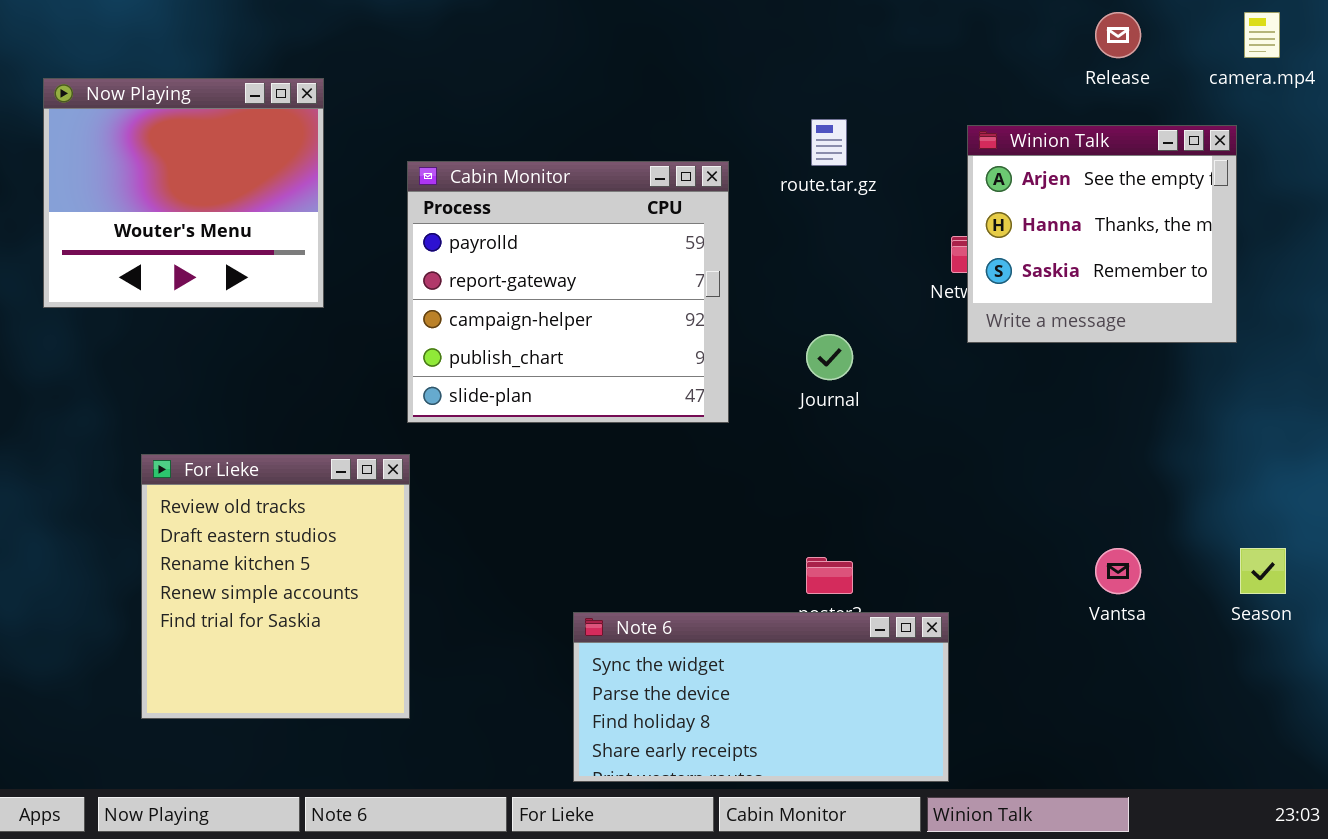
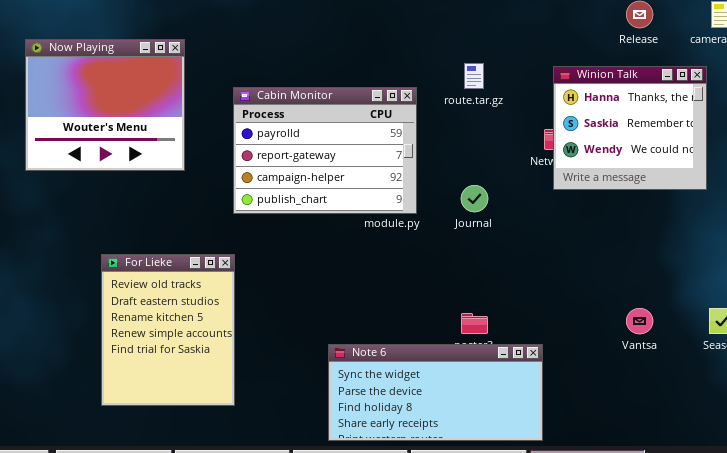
Winion Talk: [967,125,1237,343] -> [553,66,707,190], scrolled down 1 row
Cabin Monitor: [407,161,729,423] -> [233,87,417,214], resized
For Lieke: [141,454,410,719] -> [101,254,235,406], resized

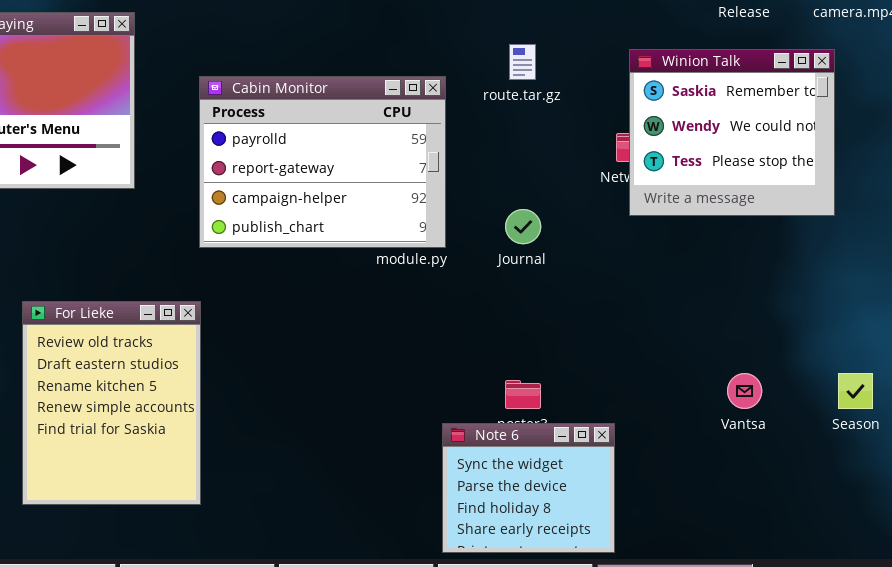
Winion Talk: [553,66,707,190] -> [629,49,835,216], scrolled down 1 row
Note 6: [328,344,543,441] -> [442,423,615,553], resized

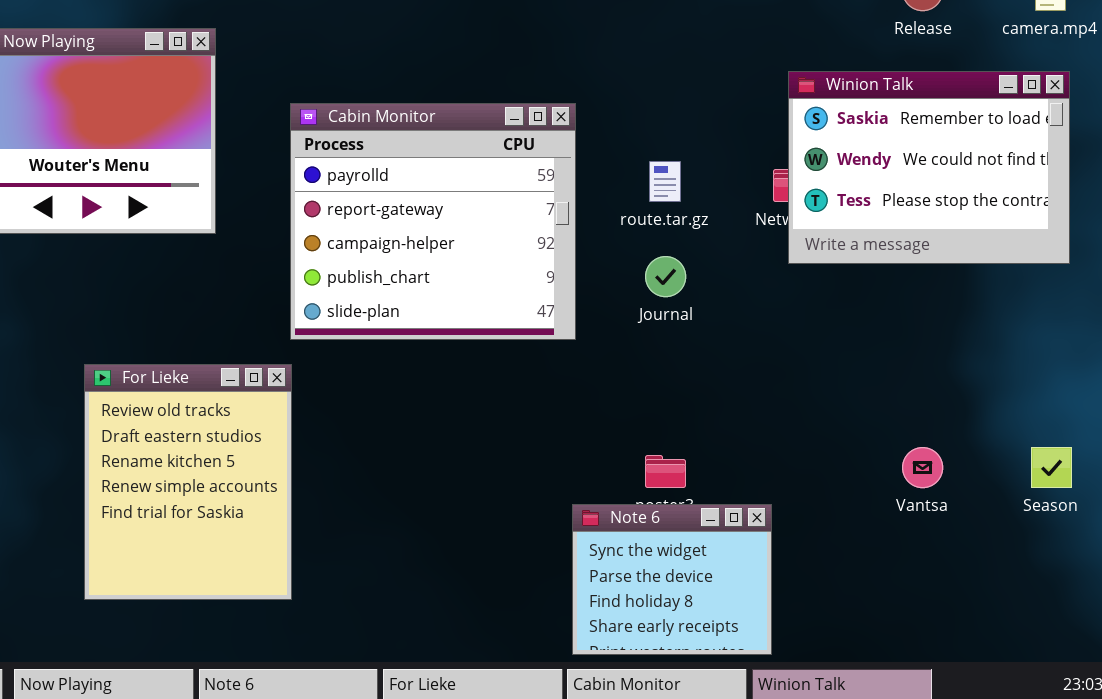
route.tar.gz: [509,44,536,80] -> [649,161,681,202], moved
Winion Talk: [629,49,835,216] -> [788,71,1070,264], resized
Cabin Monitor: [199,76,446,248] -> [290,103,576,340], resized

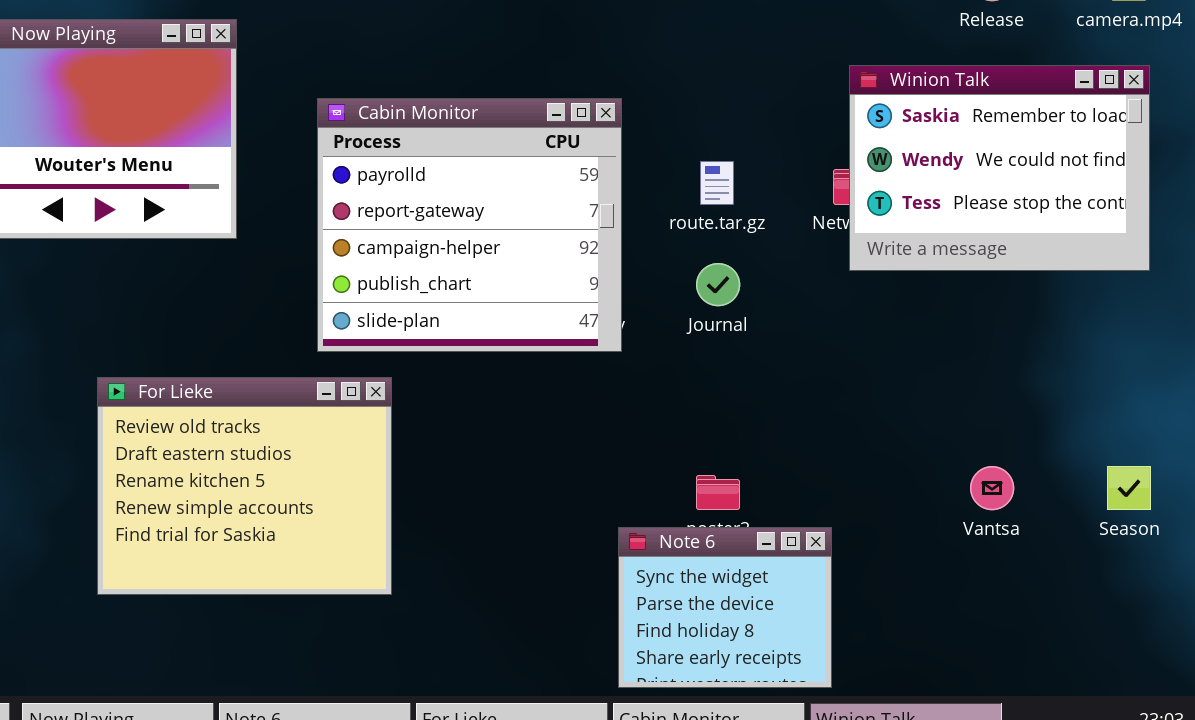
For Lieke: [84,364,292,600] -> [97,377,392,595], resized

